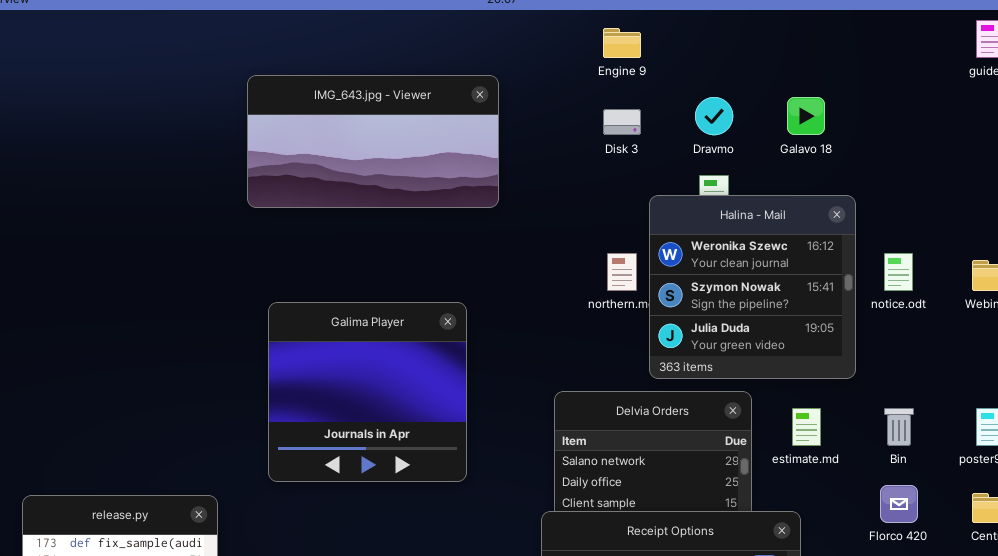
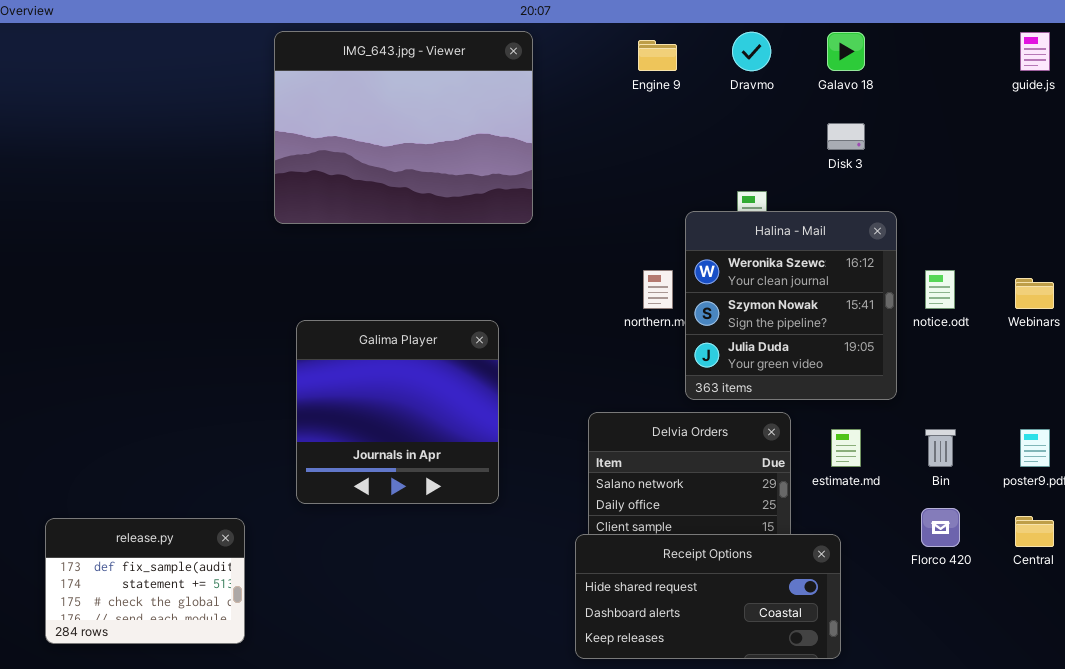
IMG_643.jpg - Viewer: [247,75,499,208] -> [274,31,533,224], resized
Dravmo: [695,97,733,135] -> [732,32,771,71], moved
Galavo 18: [787,97,825,135] -> [827,32,865,71], moved
Disk 3: [603,109,641,135] -> [827,123,865,150], moved

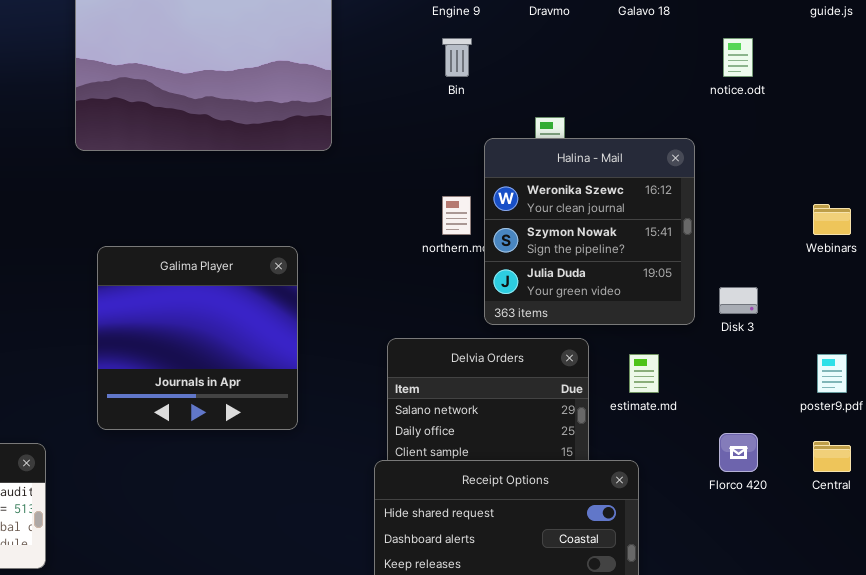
Disk 3: [827,123,865,150] -> [719,287,758,314], moved
notice.odt: [925,270,955,309] -> [723,38,753,77], moved
Bin: [925,429,956,467] -> [442,38,472,77], moved

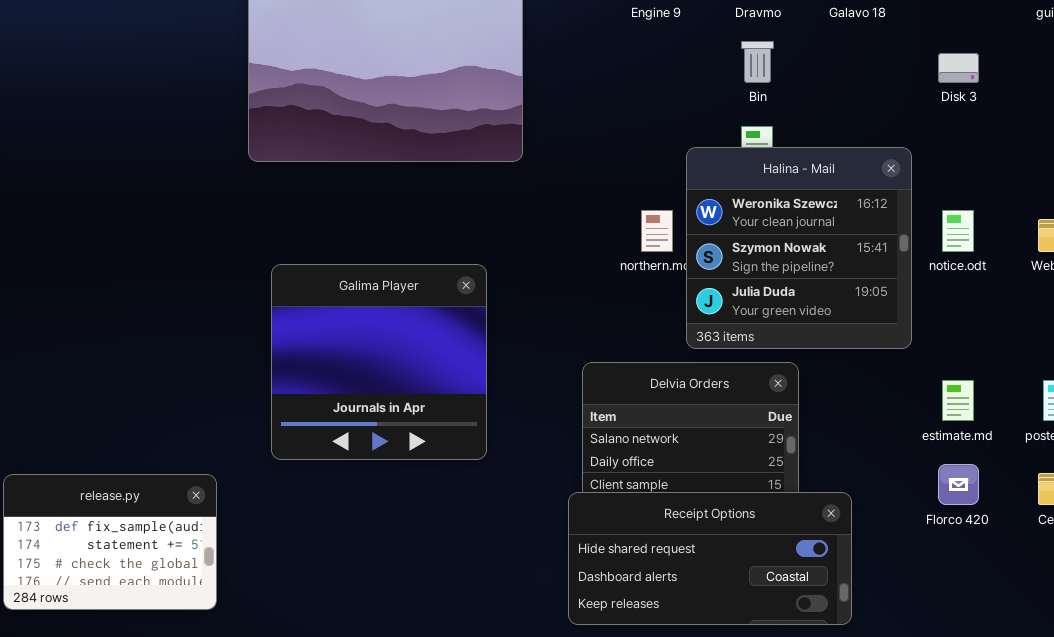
Bin: [442,38,472,77] -> [741,41,774,83], moved
notice.odt: [723,38,753,77] -> [942,210,974,252], moved
Disk 3: [719,287,758,314] -> [938,53,979,83], moved
estimate.md: [629,354,659,393] -> [942,380,974,421], moved

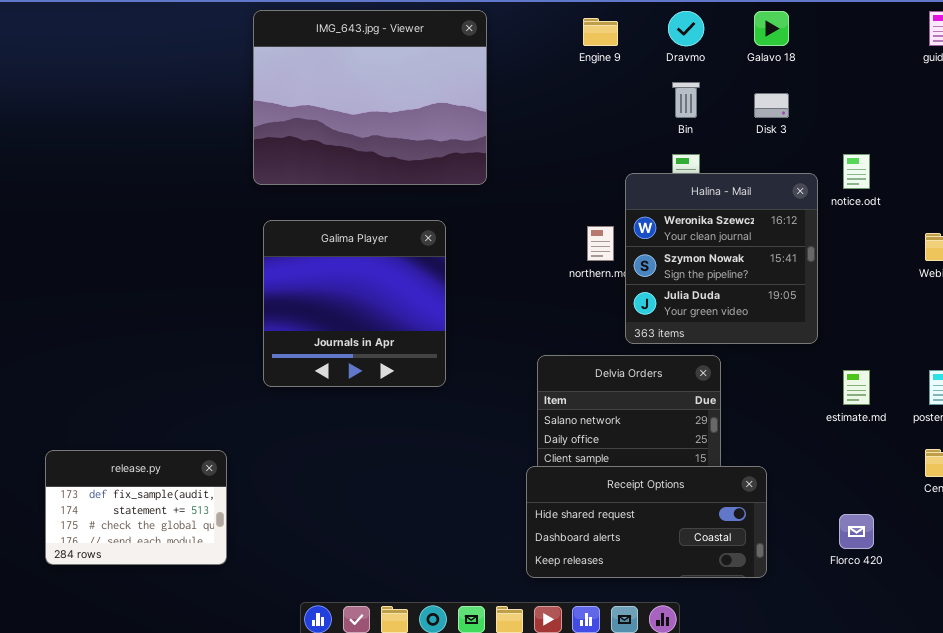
Disk 3: [938,53,979,83] -> [754,93,789,118], moved
notice.odt: [942,210,974,252] -> [843,154,870,189], moved
Galima Player: [271,264,487,460] -> [263,220,446,387], moved
Florco 420: [938,464,979,505] -> [839,514,874,549], moved

